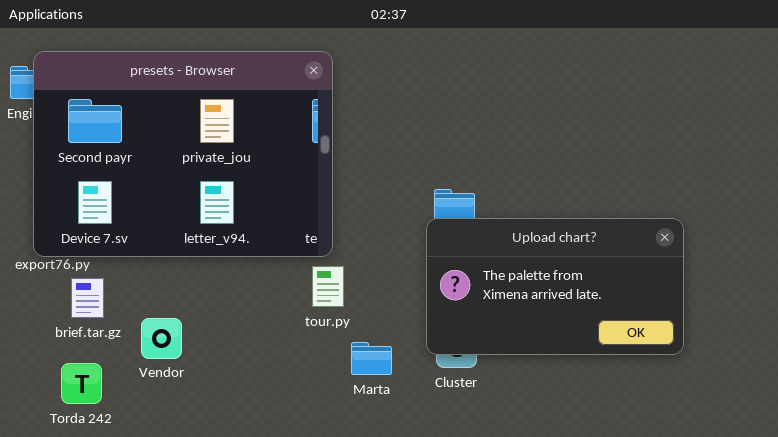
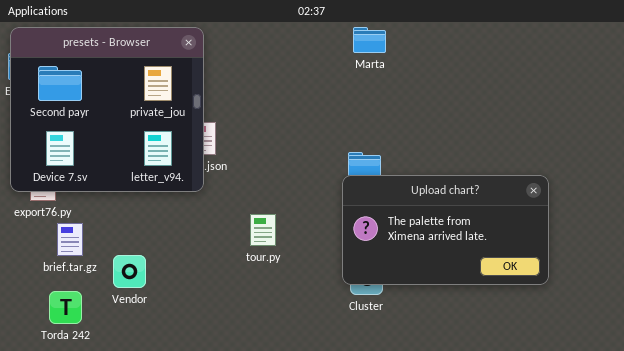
presets - Browser: [33,51,333,257] -> [10,27,204,192], moved, resized
Marta: [351,342,392,375] -> [353,27,386,53], moved

